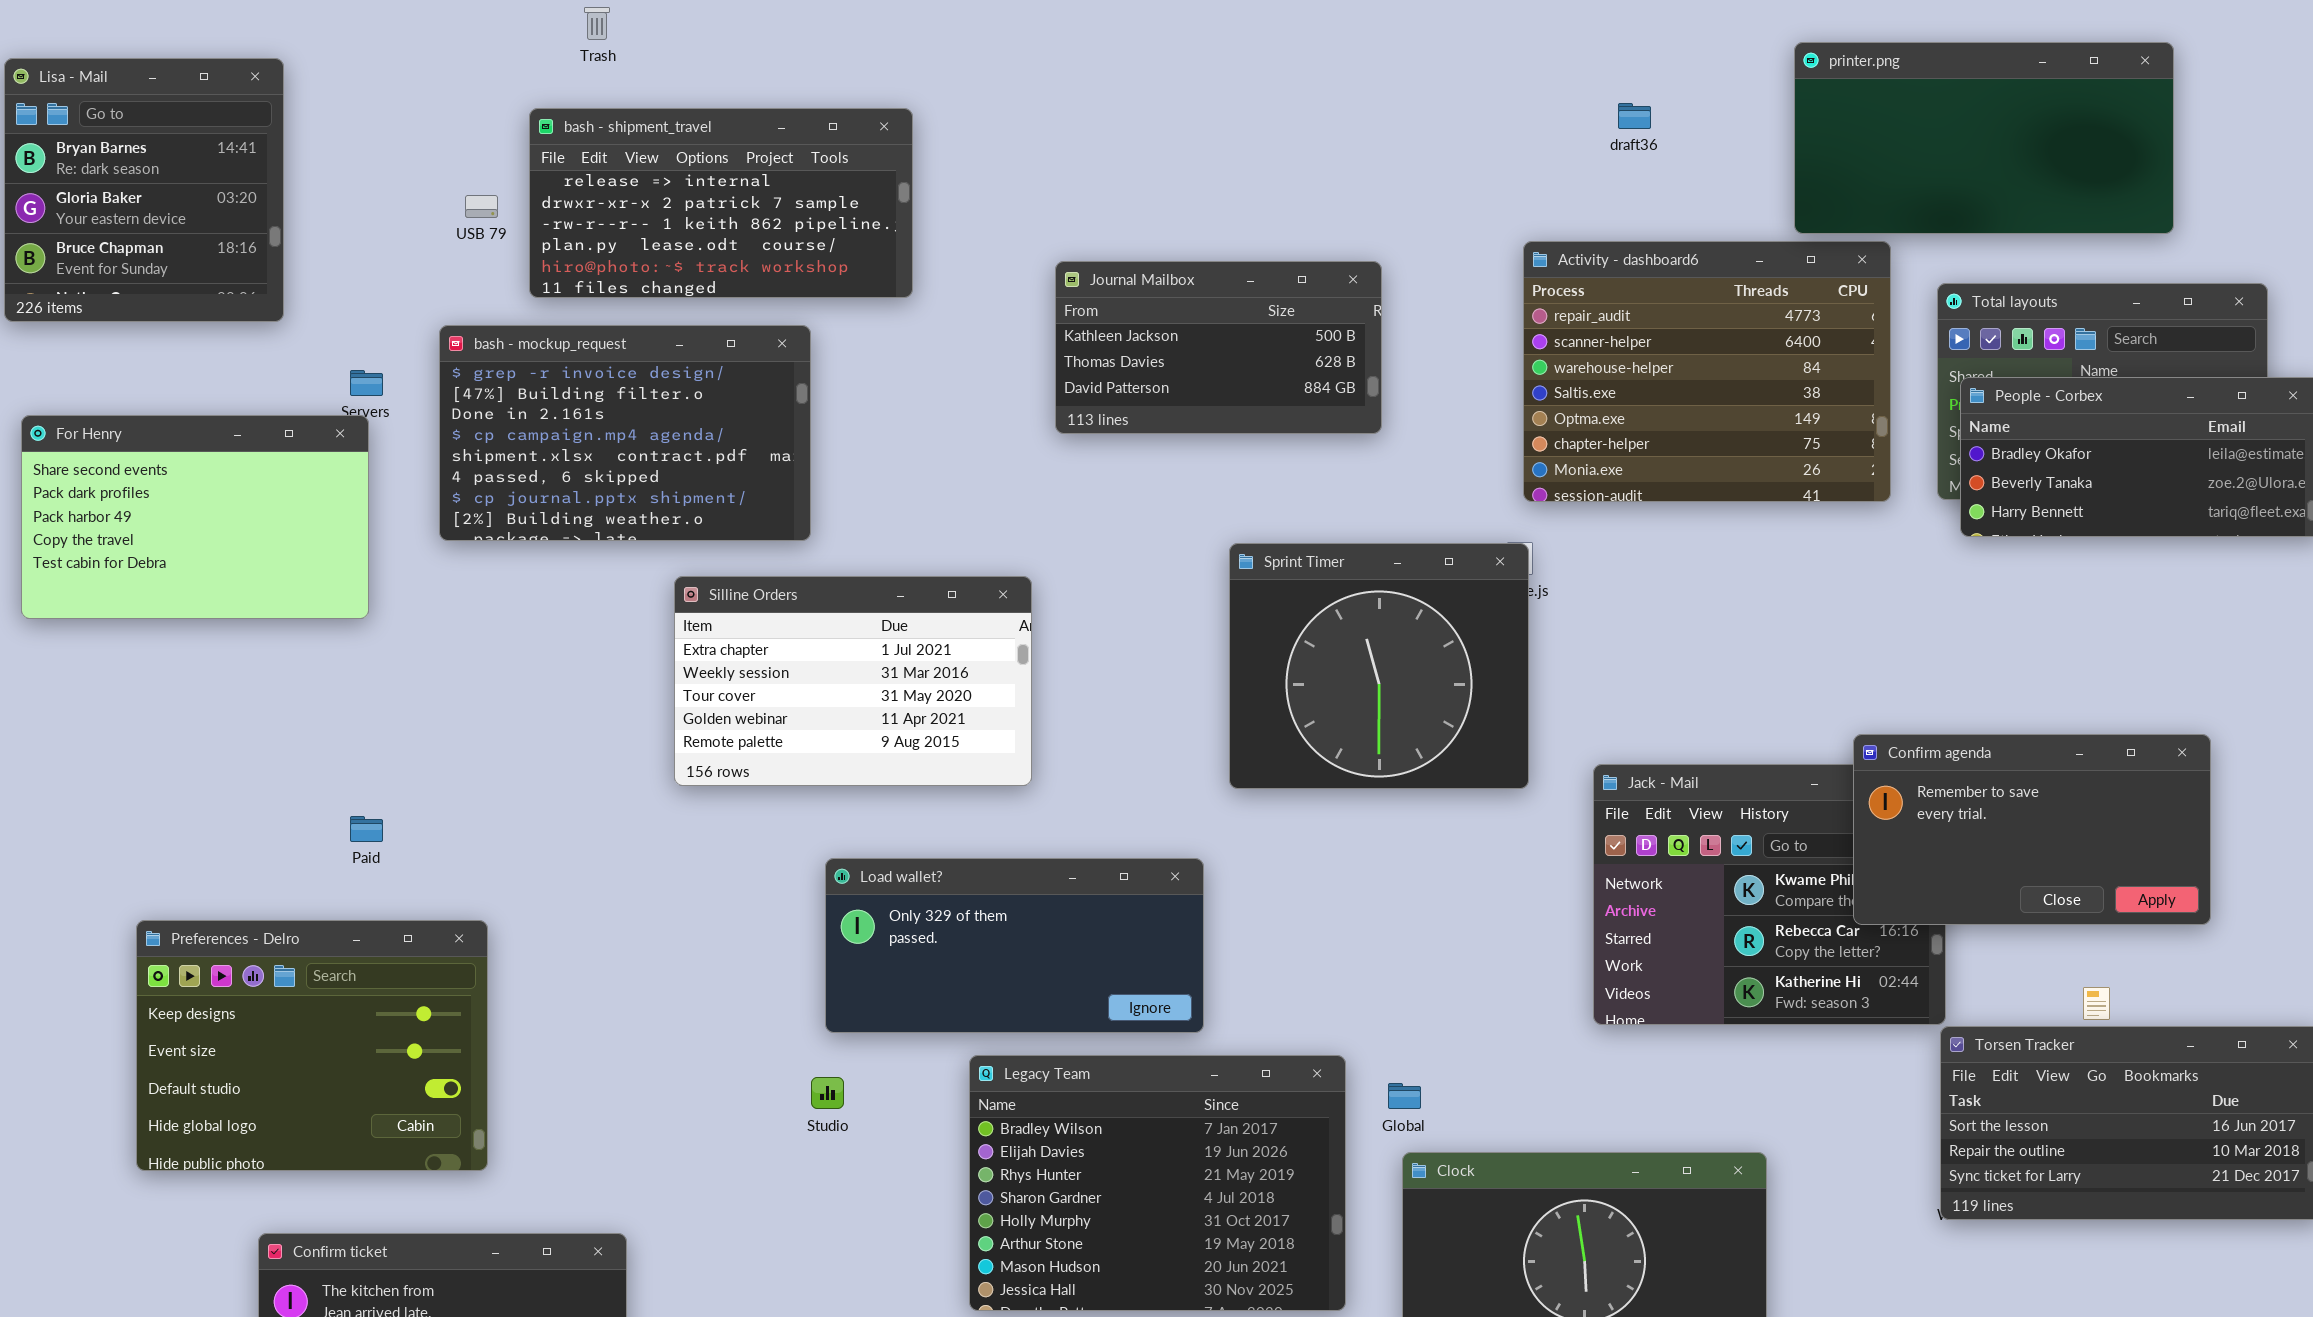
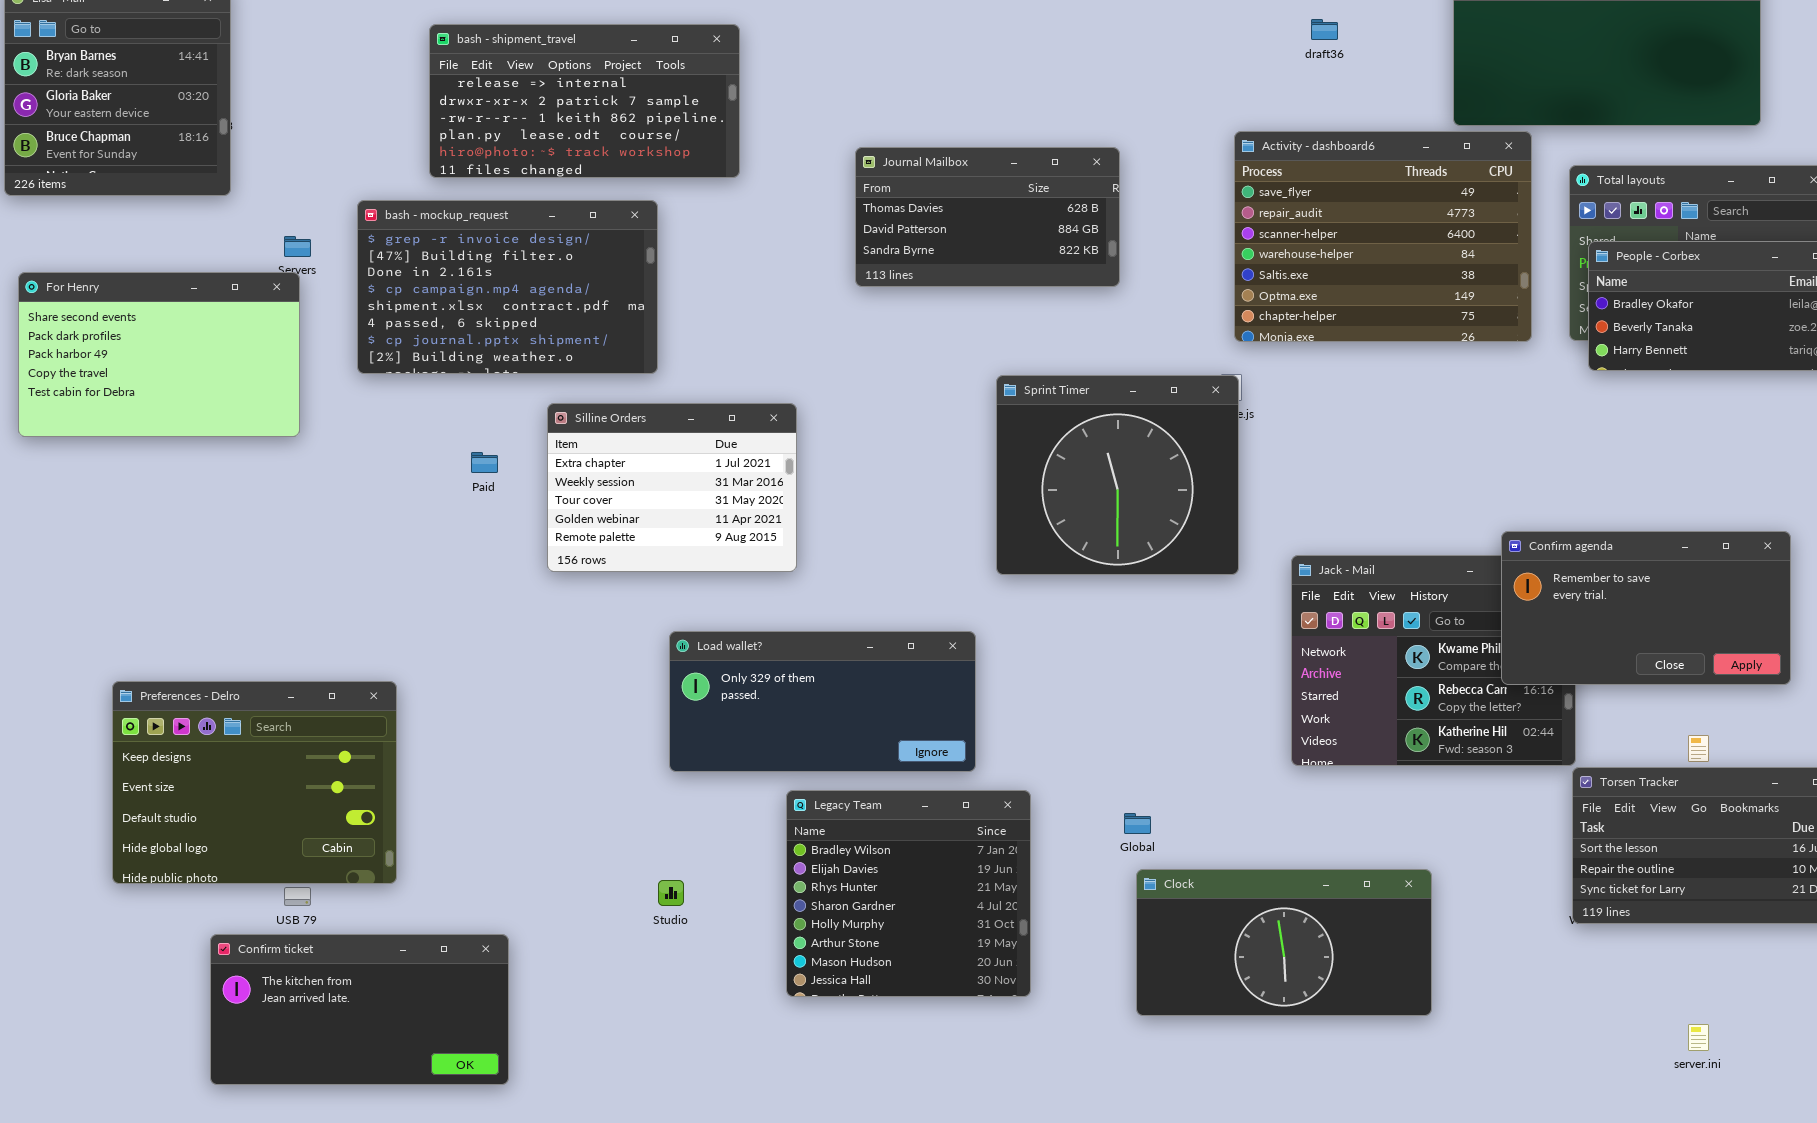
USB 79: [465,195,498,218] -> [284,887,311,906], moved
Activity - dashboard6: [1523,241,1891,502] -> [1234,131,1532,342], scrolled up 1 row
Journal Mailbox: [1055,261,1382,434] -> [855,147,1120,287], scrolled down 1 row
Silline Orders: [674,576,1032,786] -> [547,403,797,572], resized
Paid: [350,816,383,842] -> [471,452,498,473], moved
Legacy Team: [969,1055,1346,1311] -> [786,790,1031,997], resized
Studio: [811,1077,844,1109] -> [658,880,684,906], moved

